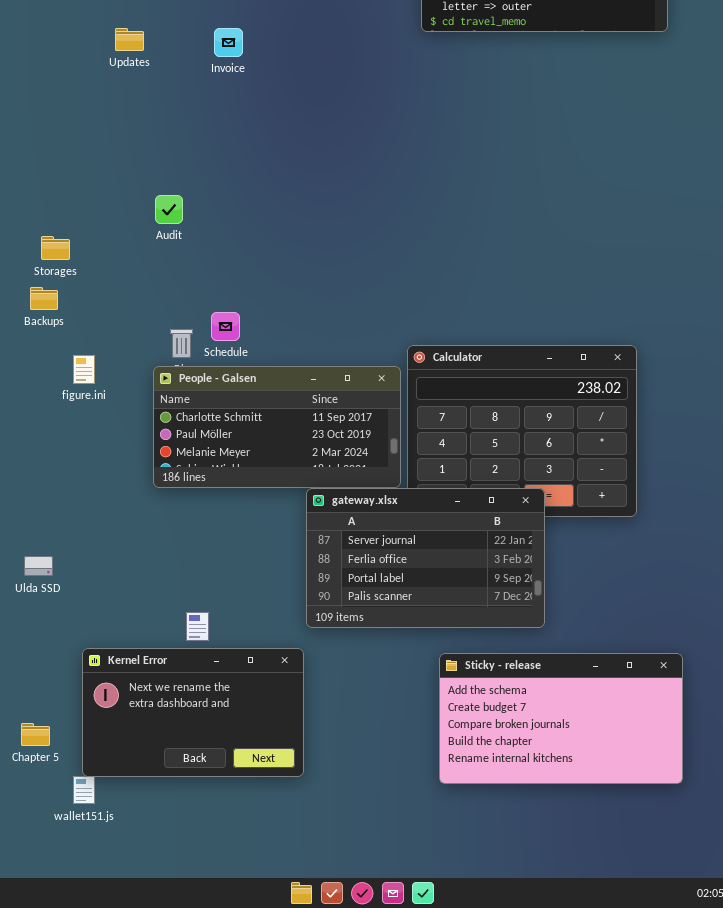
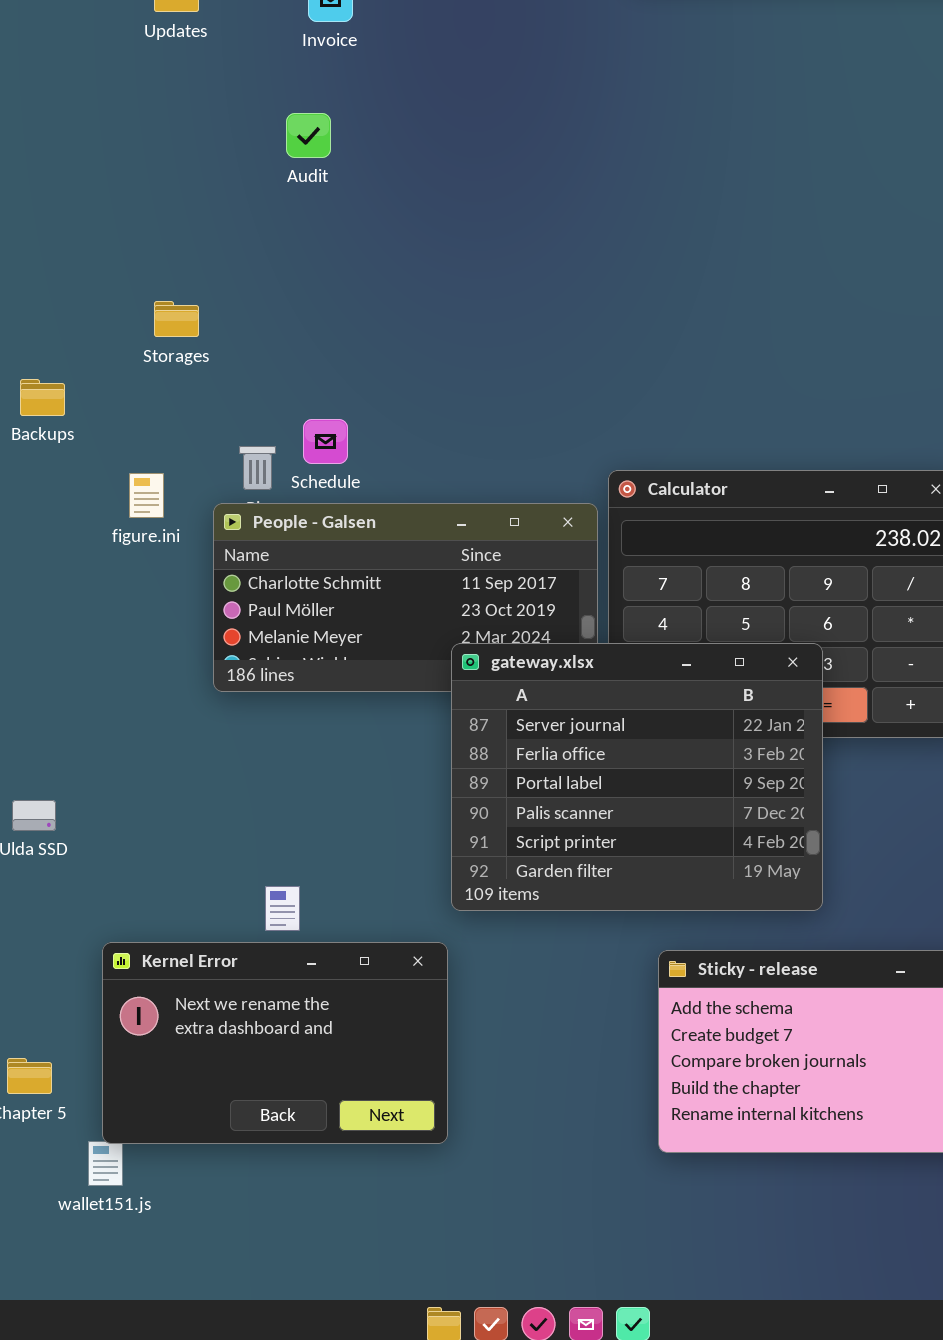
Audit: [155,195,183,224] -> [286,113,331,158], moved
Storages: [41,236,70,260] -> [154,301,199,337], moved
figure.ini: [73,355,95,384] -> [129,473,164,518], moved
gateway.xlsx: [306,488,545,628] -> [451,643,823,911], resized

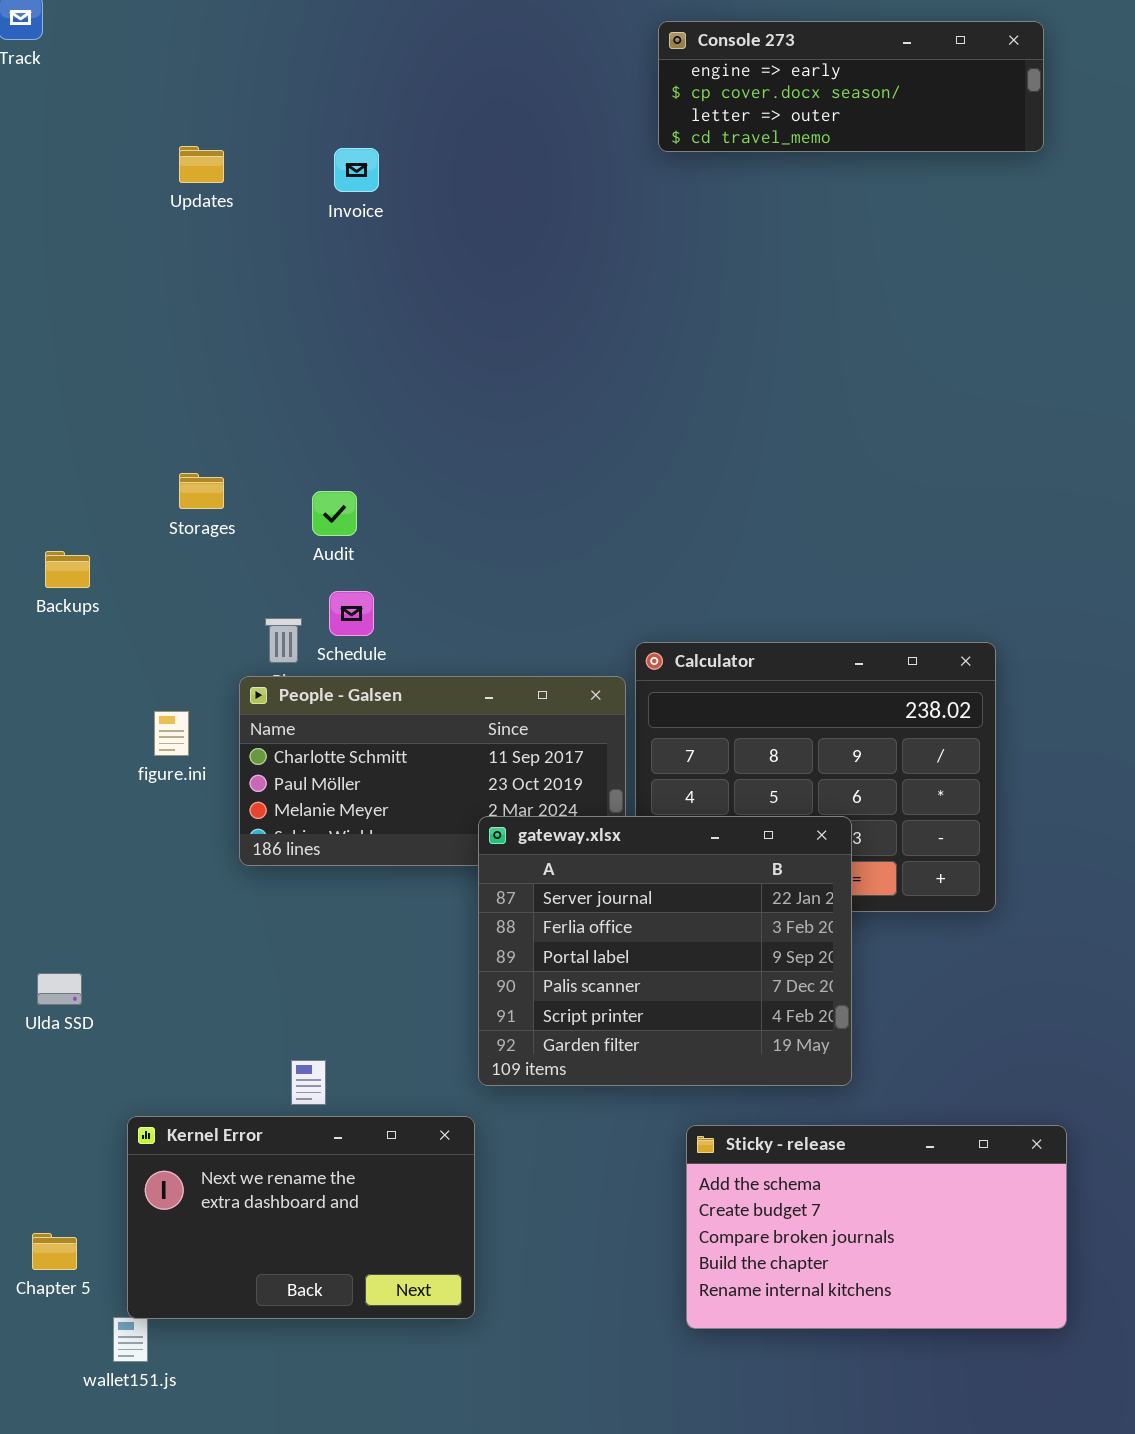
Audit: [286,113,331,158] -> [312,491,357,536], moved
figure.ini: [129,473,164,518] -> [154,711,189,756], moved

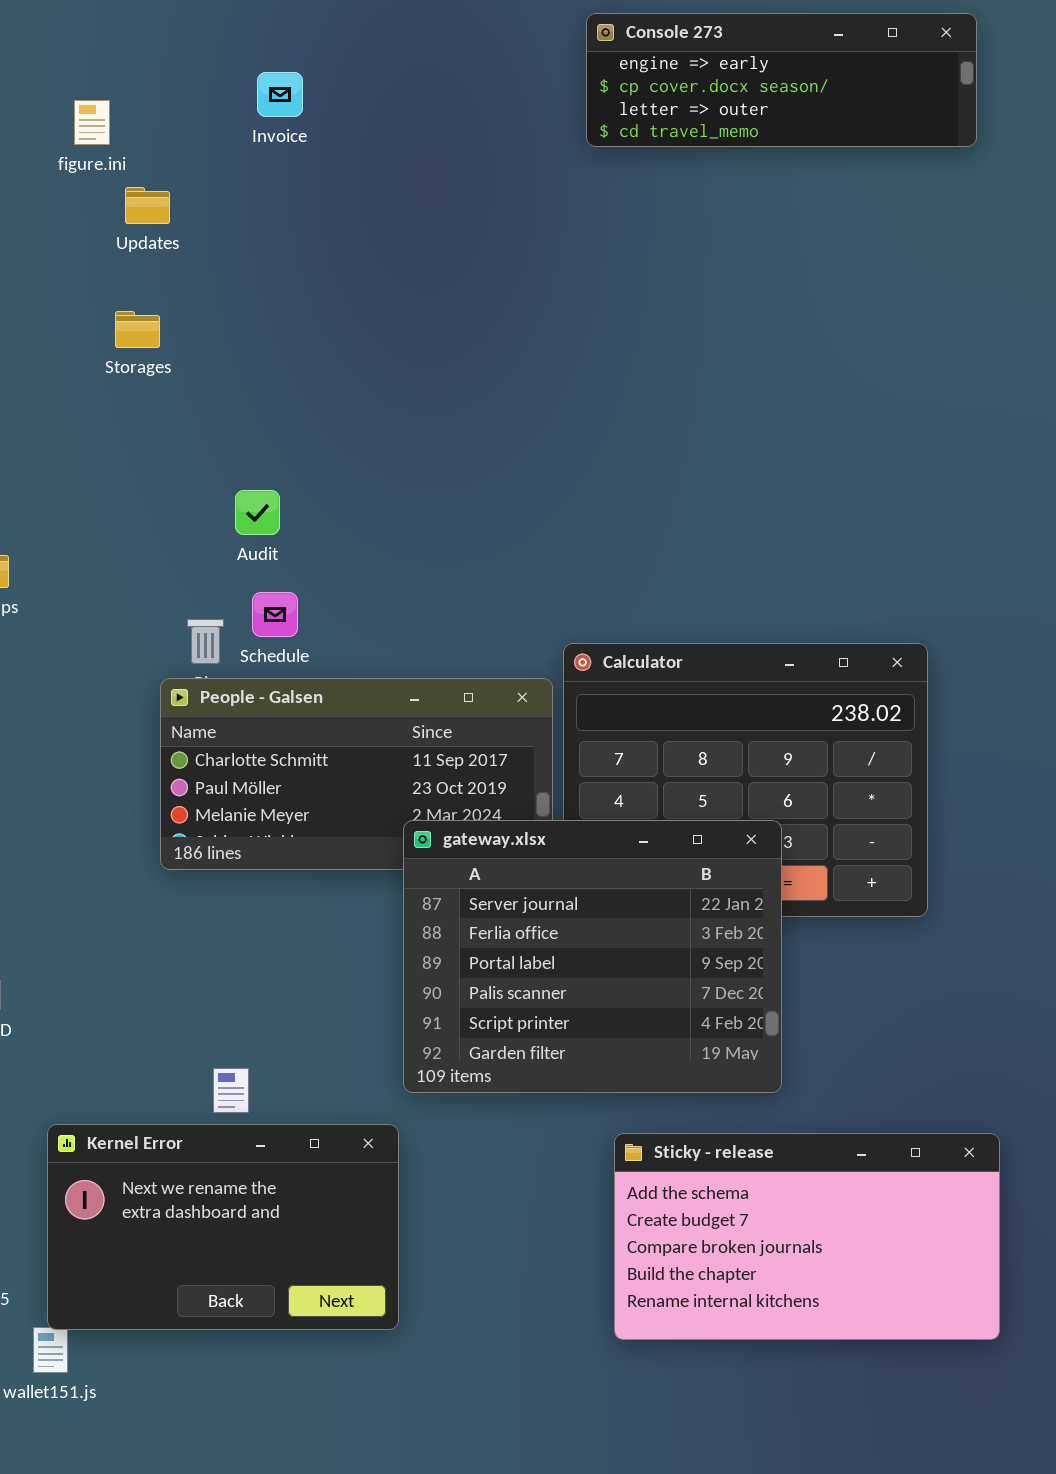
Updates: [179,146,224,183] -> [125,187,170,224], moved
Invoice: [334,148,379,192] -> [257,72,303,117], moved
Storages: [179,473,224,509] -> [115,311,160,348], moved
figure.ini: [154,711,189,756] -> [74,100,110,145], moved

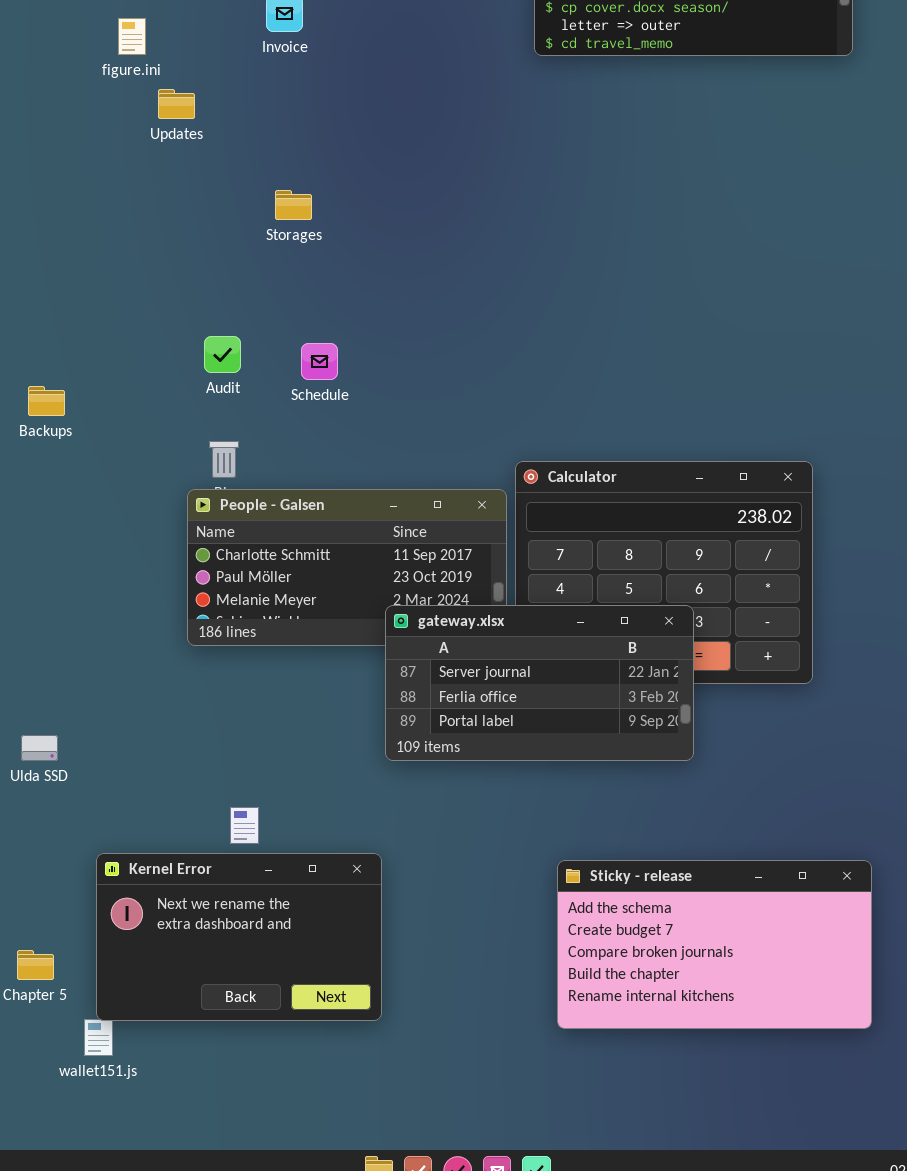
Storages: [115,311,160,348] -> [275,190,312,220], moved
Audit: [235,490,280,535] -> [204,336,241,373], moved
Schedule: [252,592,298,637] -> [301,343,338,380], moved
gateway.xlsx: [403,820,782,1093] -> [385,605,694,761], resized

